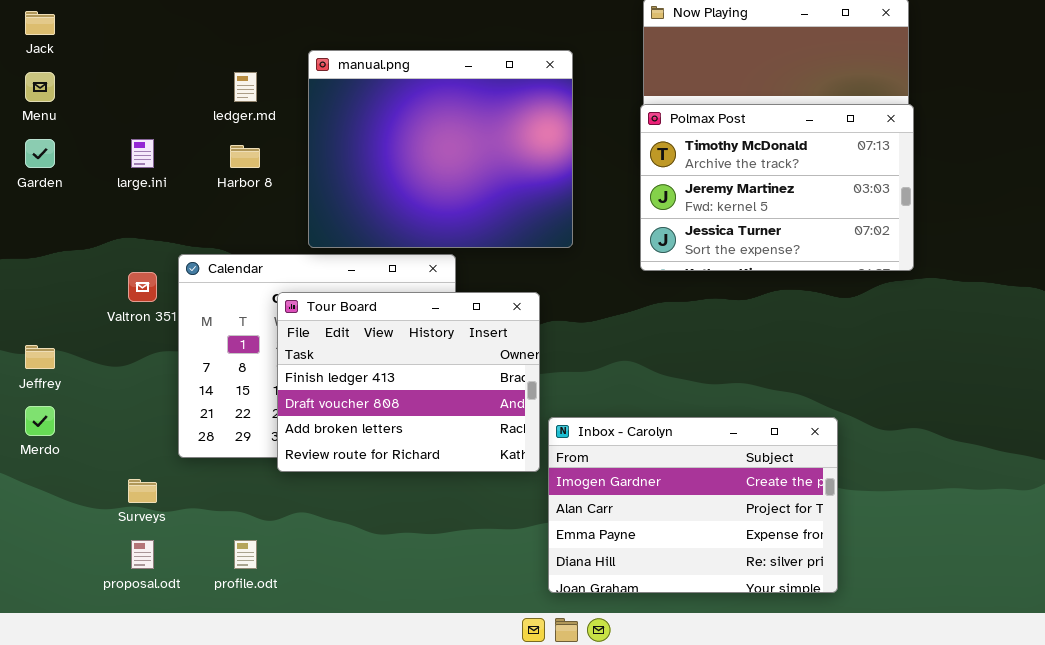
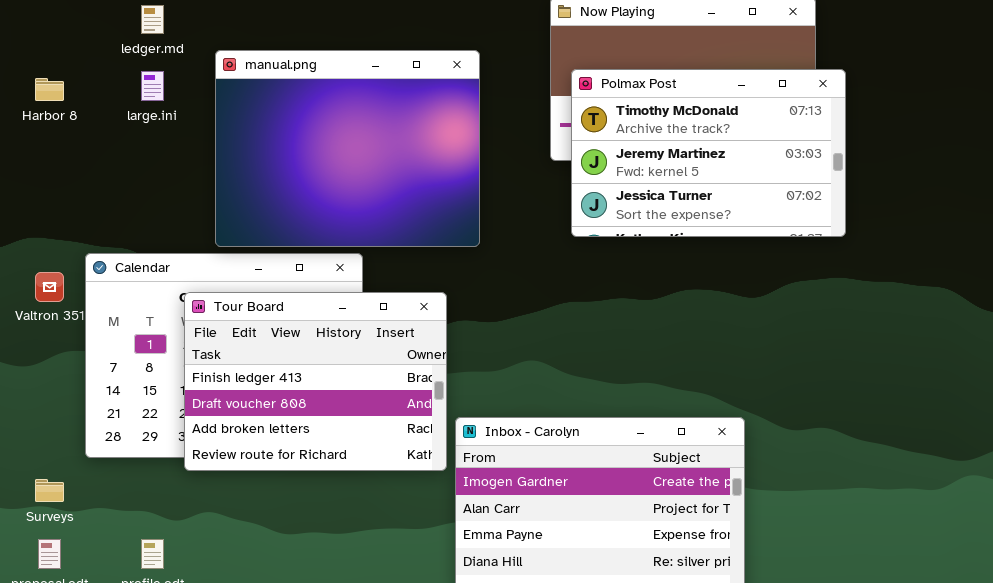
ledger.md: [234,72,257,102] -> [141,5,164,34], moved
Polmax Post: [640,104,914,271] -> [571,69,846,237], moved
large.ini: [131,139,154,168] -> [141,71,164,101], moved
Harbor 8: [230,145,260,168] -> [35,78,64,101], moved

